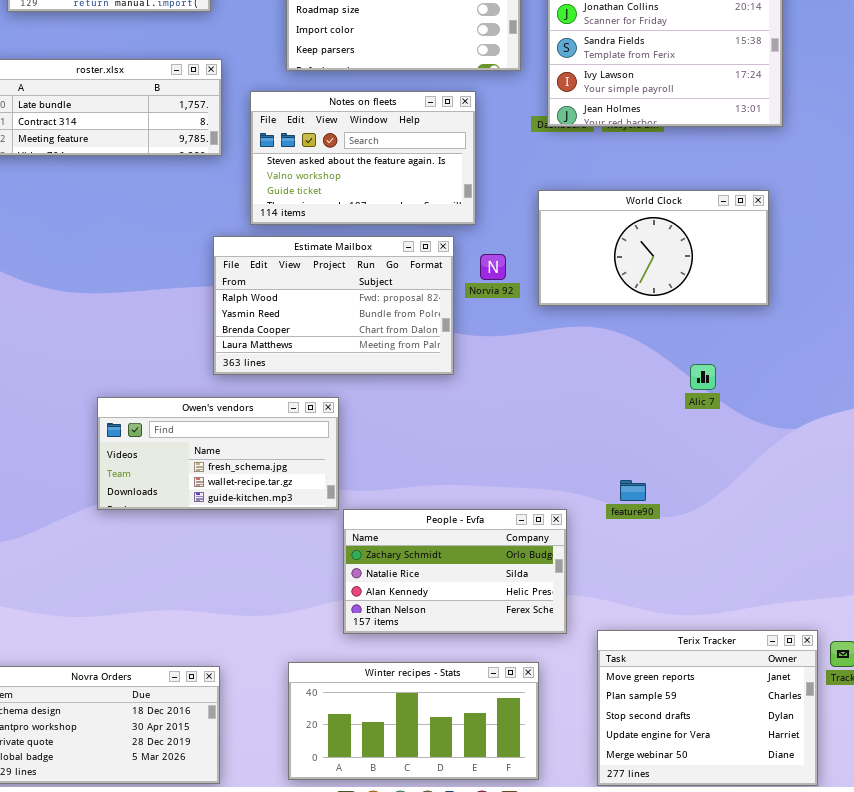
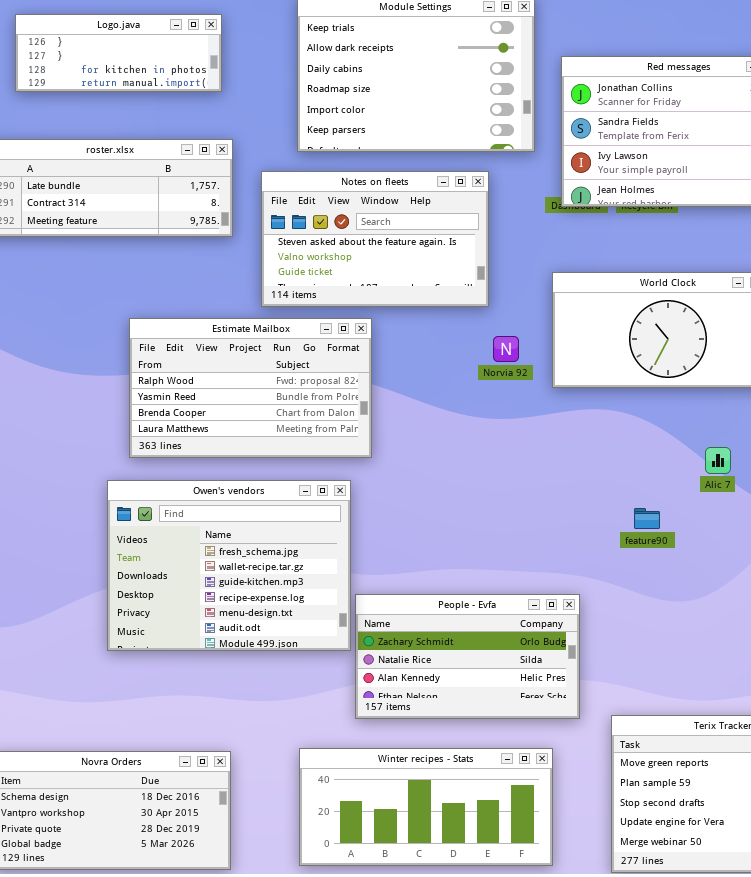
Estimate Mailbox: [213,236,454,375] -> [129,318,372,458], moved
Owen's vendors: [97,397,339,510] -> [107,480,351,651], resized
feature90: [620,480,646,501] -> [634,508,660,529], moved

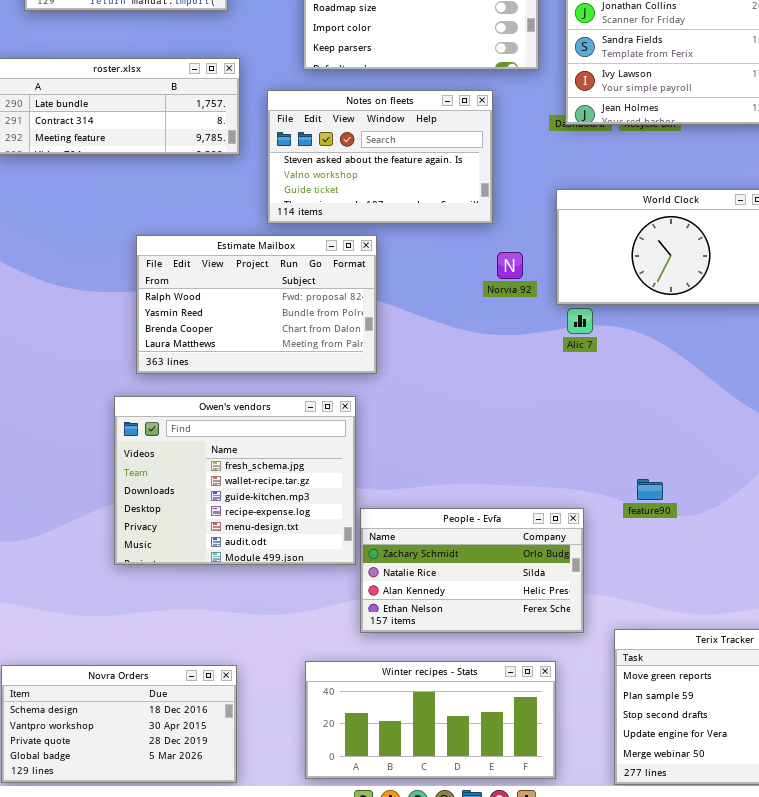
Alic 7: [705,447,731,474] -> [567,308,593,334], moved
feature90: [634,508,660,529] -> [637,479,663,500], moved

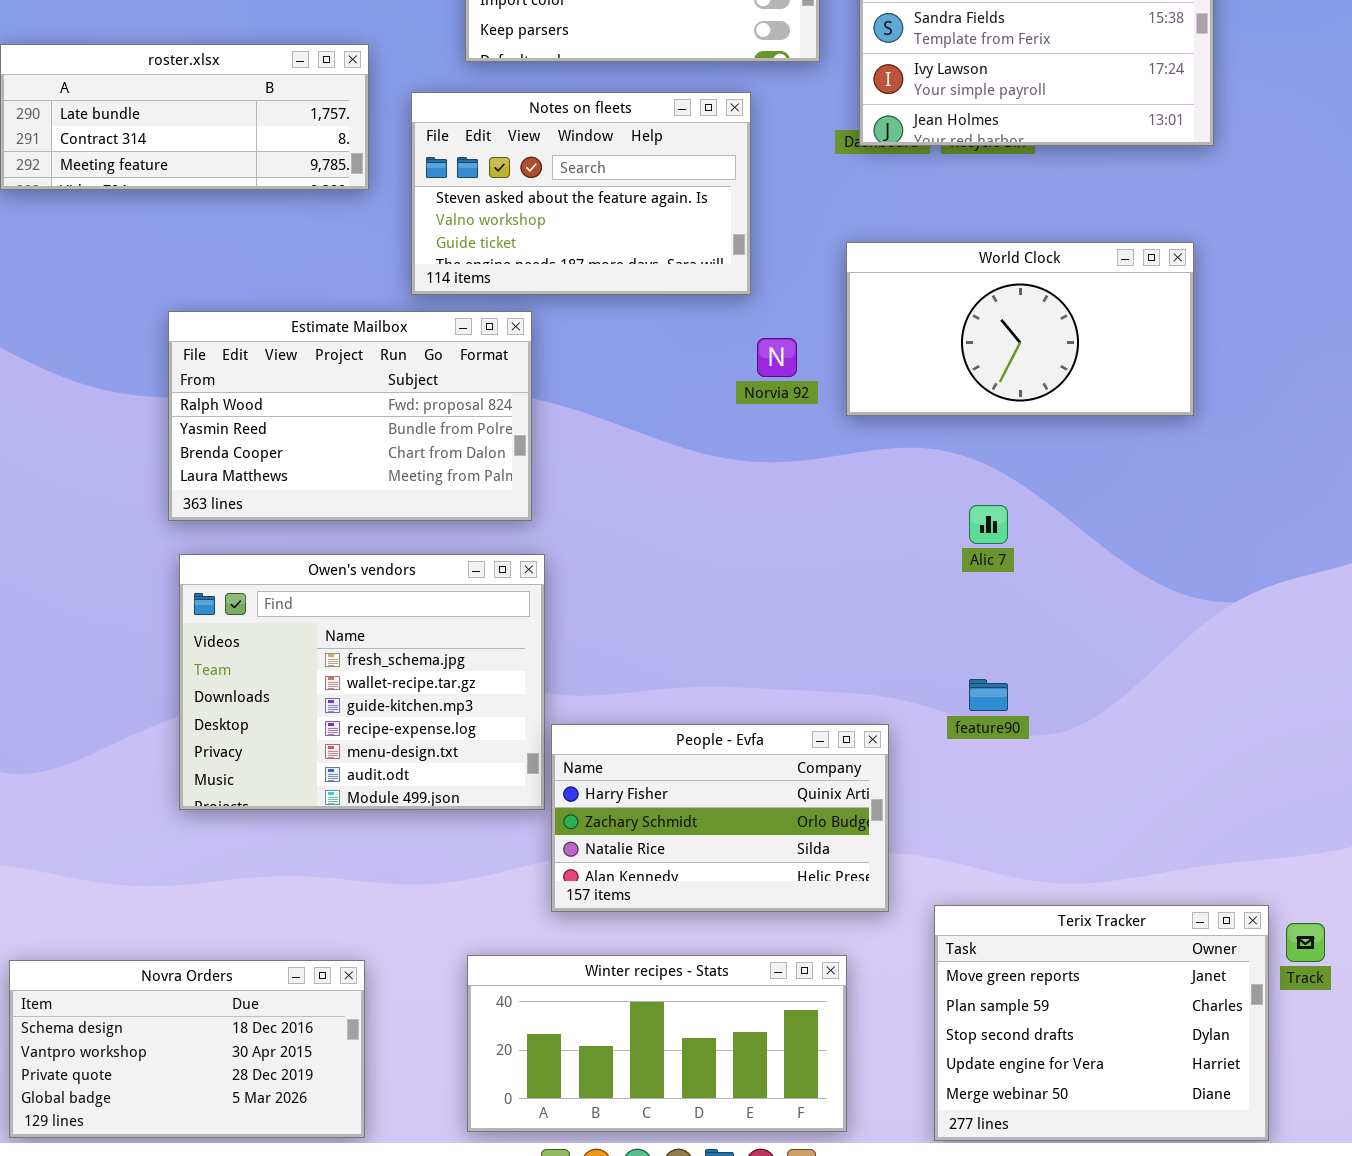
Estimate Mailbox: [136,235,377,374] -> [168,311,532,521], moved
Alic 7: [567,308,593,334] -> [969,505,1008,544], moved
People - Evfa: [360,508,584,633] -> [551,724,889,912], scrolled up 1 row

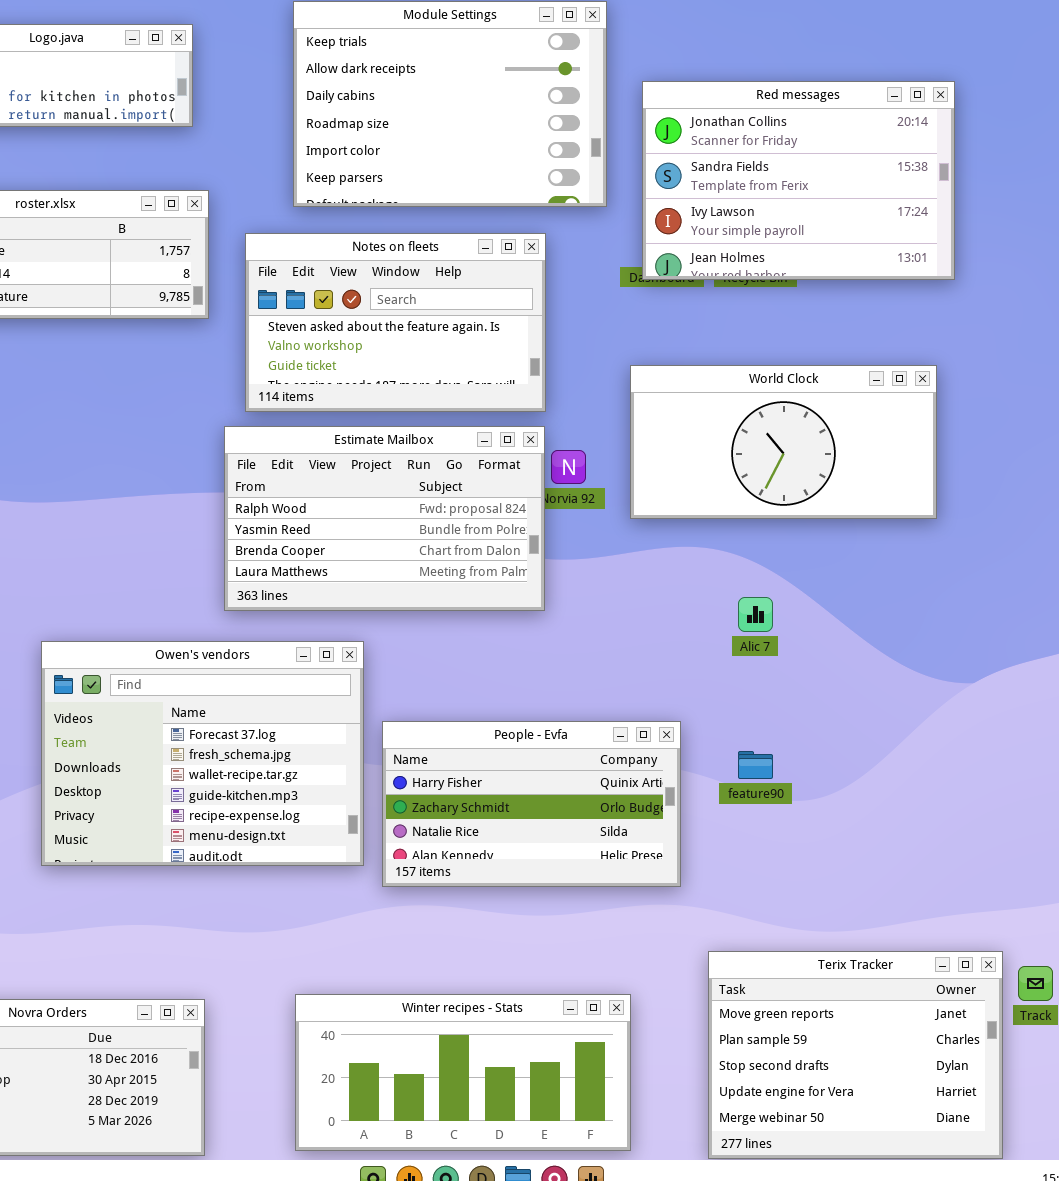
Estimate Mailbox: [168,311,532,521] -> [224,426,545,611], moved
Owen's vendors: [179,554,545,810] -> [41,641,364,866], scrolled up 1 row
People - Evfa: [551,724,889,912] -> [382,721,681,887], moved

